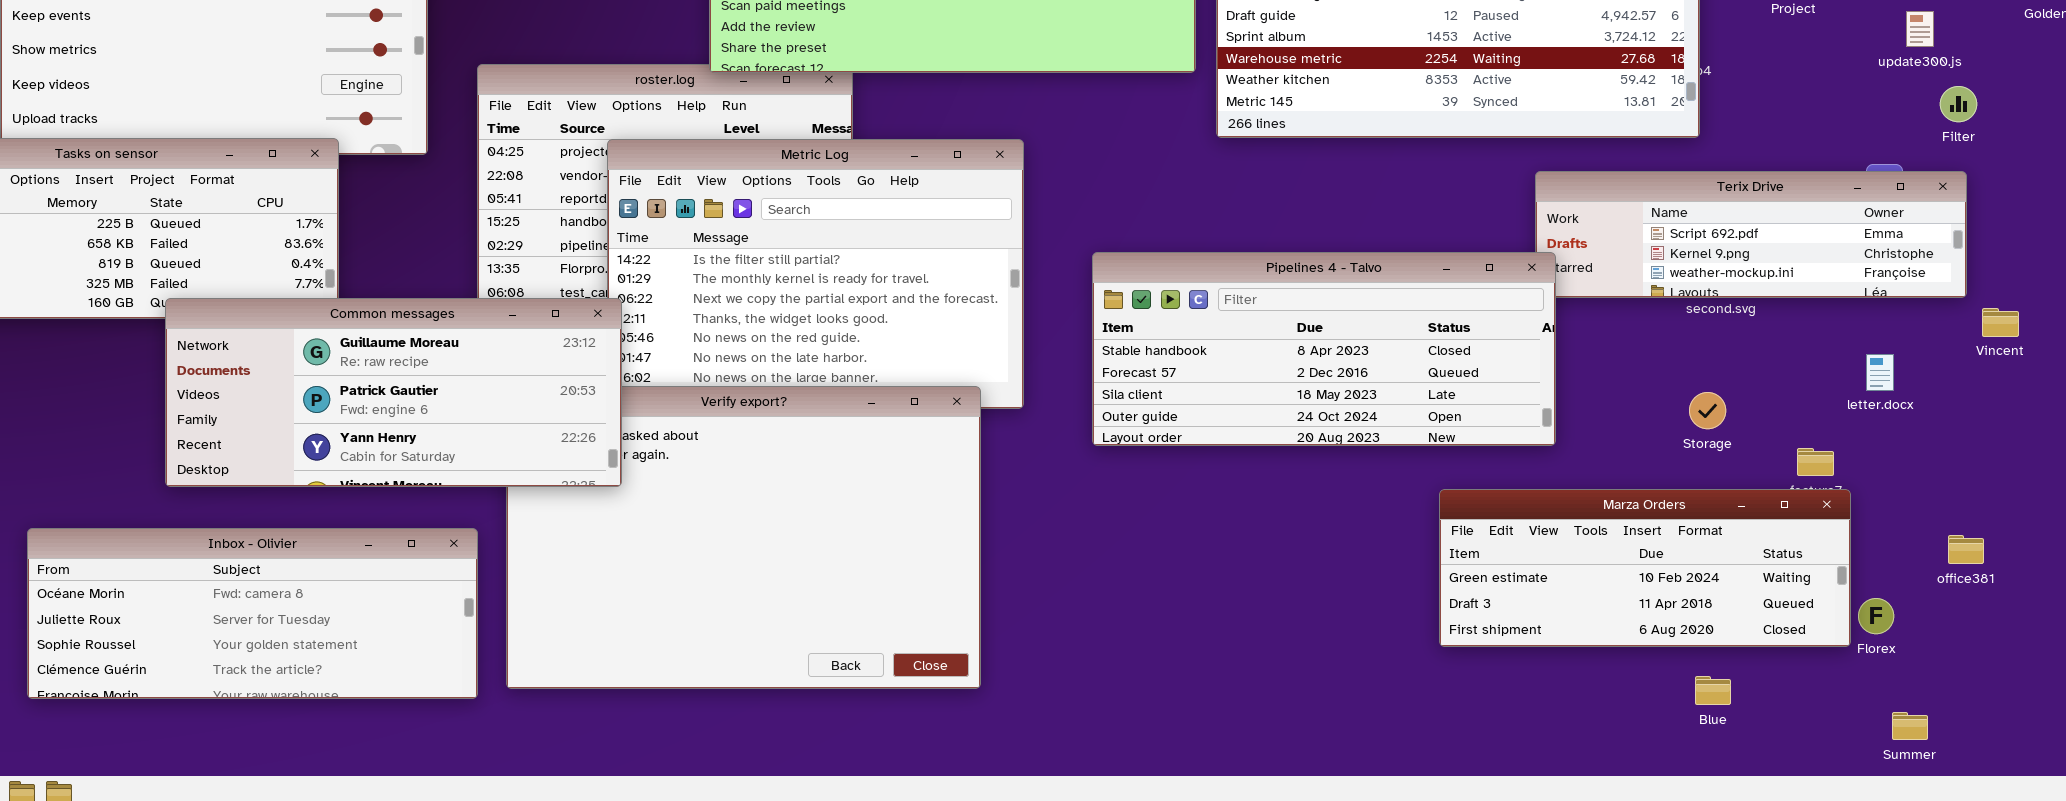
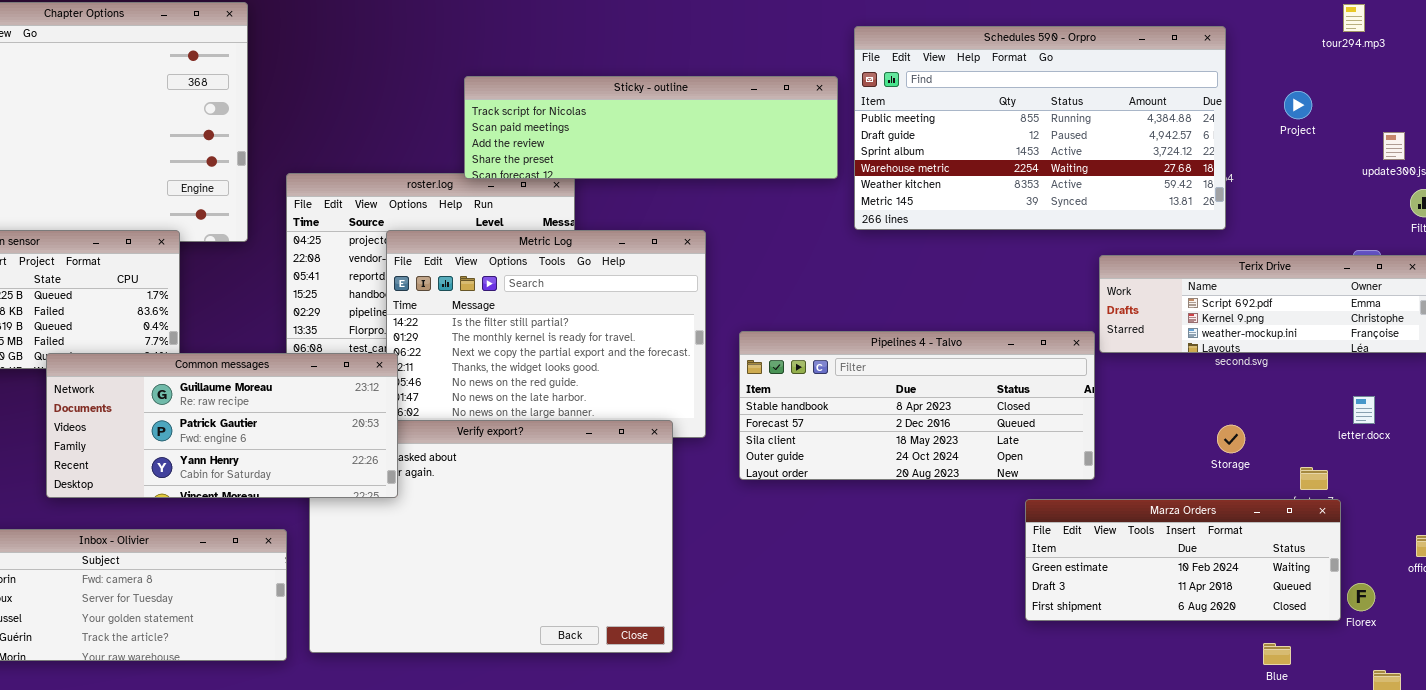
Pipelines 4 - Talvo: [1092,252,1556,446] -> [739,331,1095,480], moved
Blue: [1695,676,1731,705] -> [1263,643,1291,665], moved

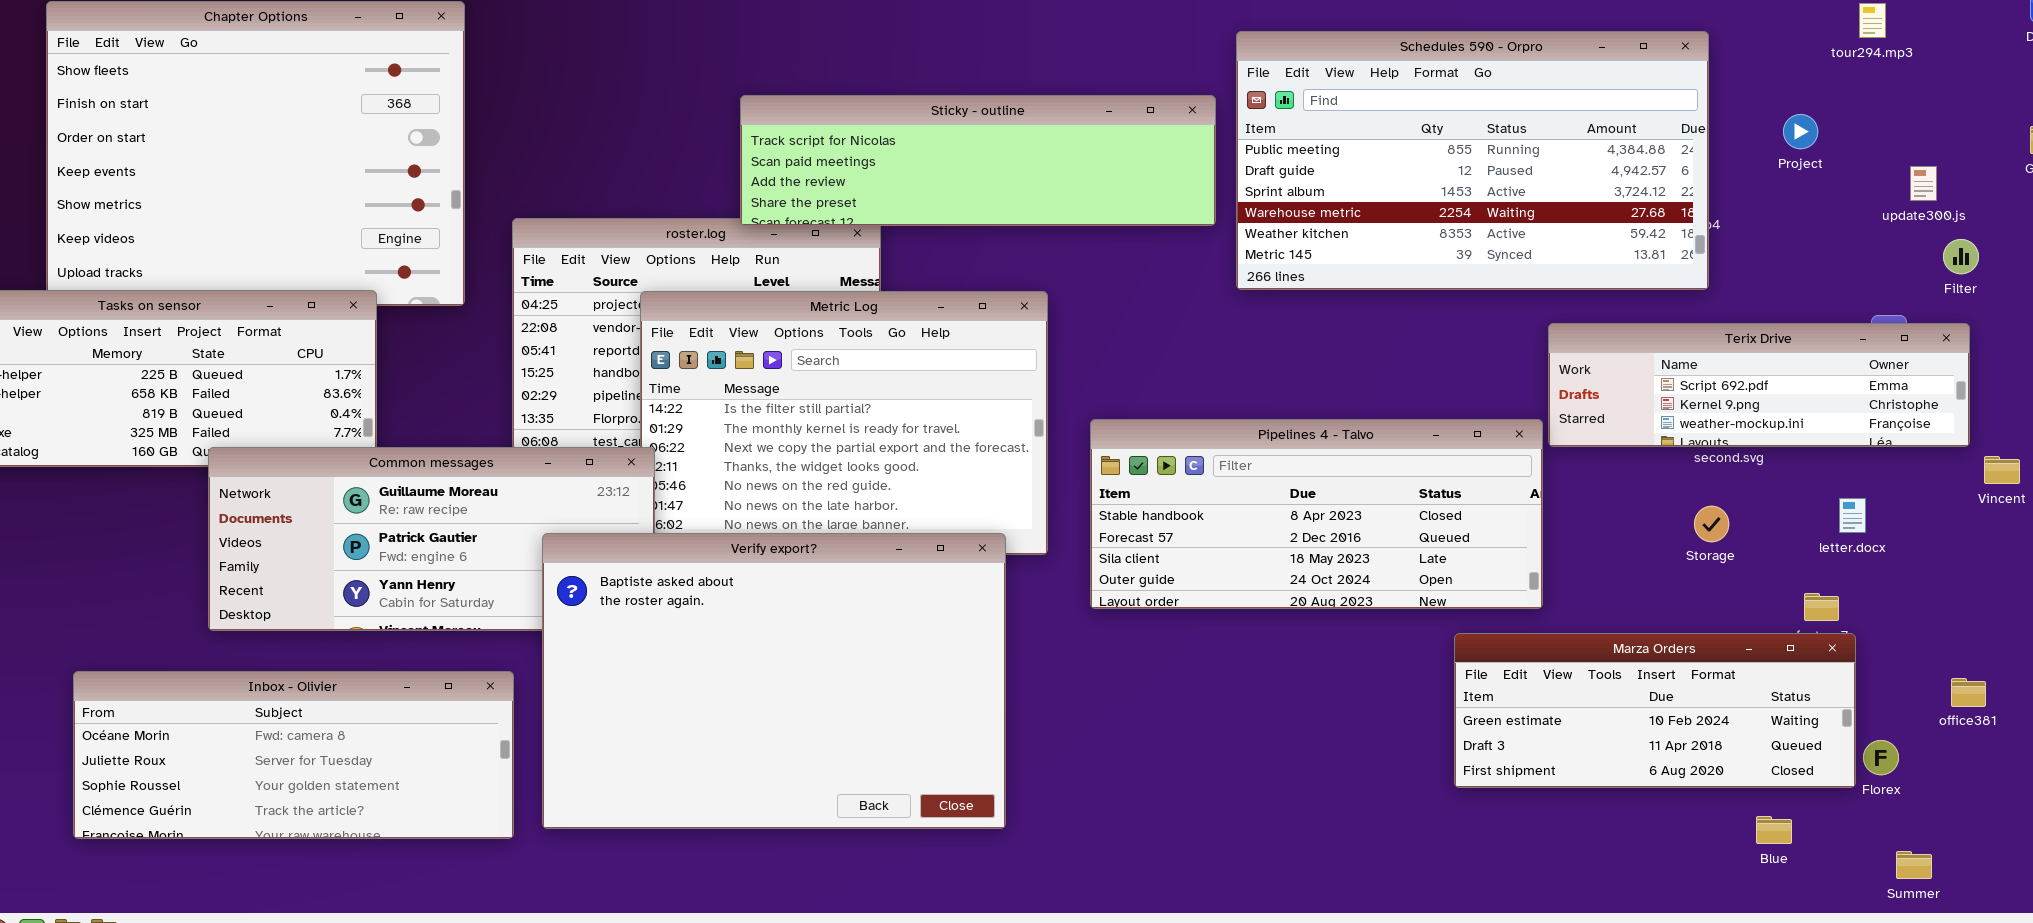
letter.docx: [1353,396,1375,424] -> [1839,498,1866,533], moved
Verify export?: [309,420,673,653] -> [542,533,1006,829], raised
Storage: [1217,425,1245,453] -> [1694,506,1729,542], moved

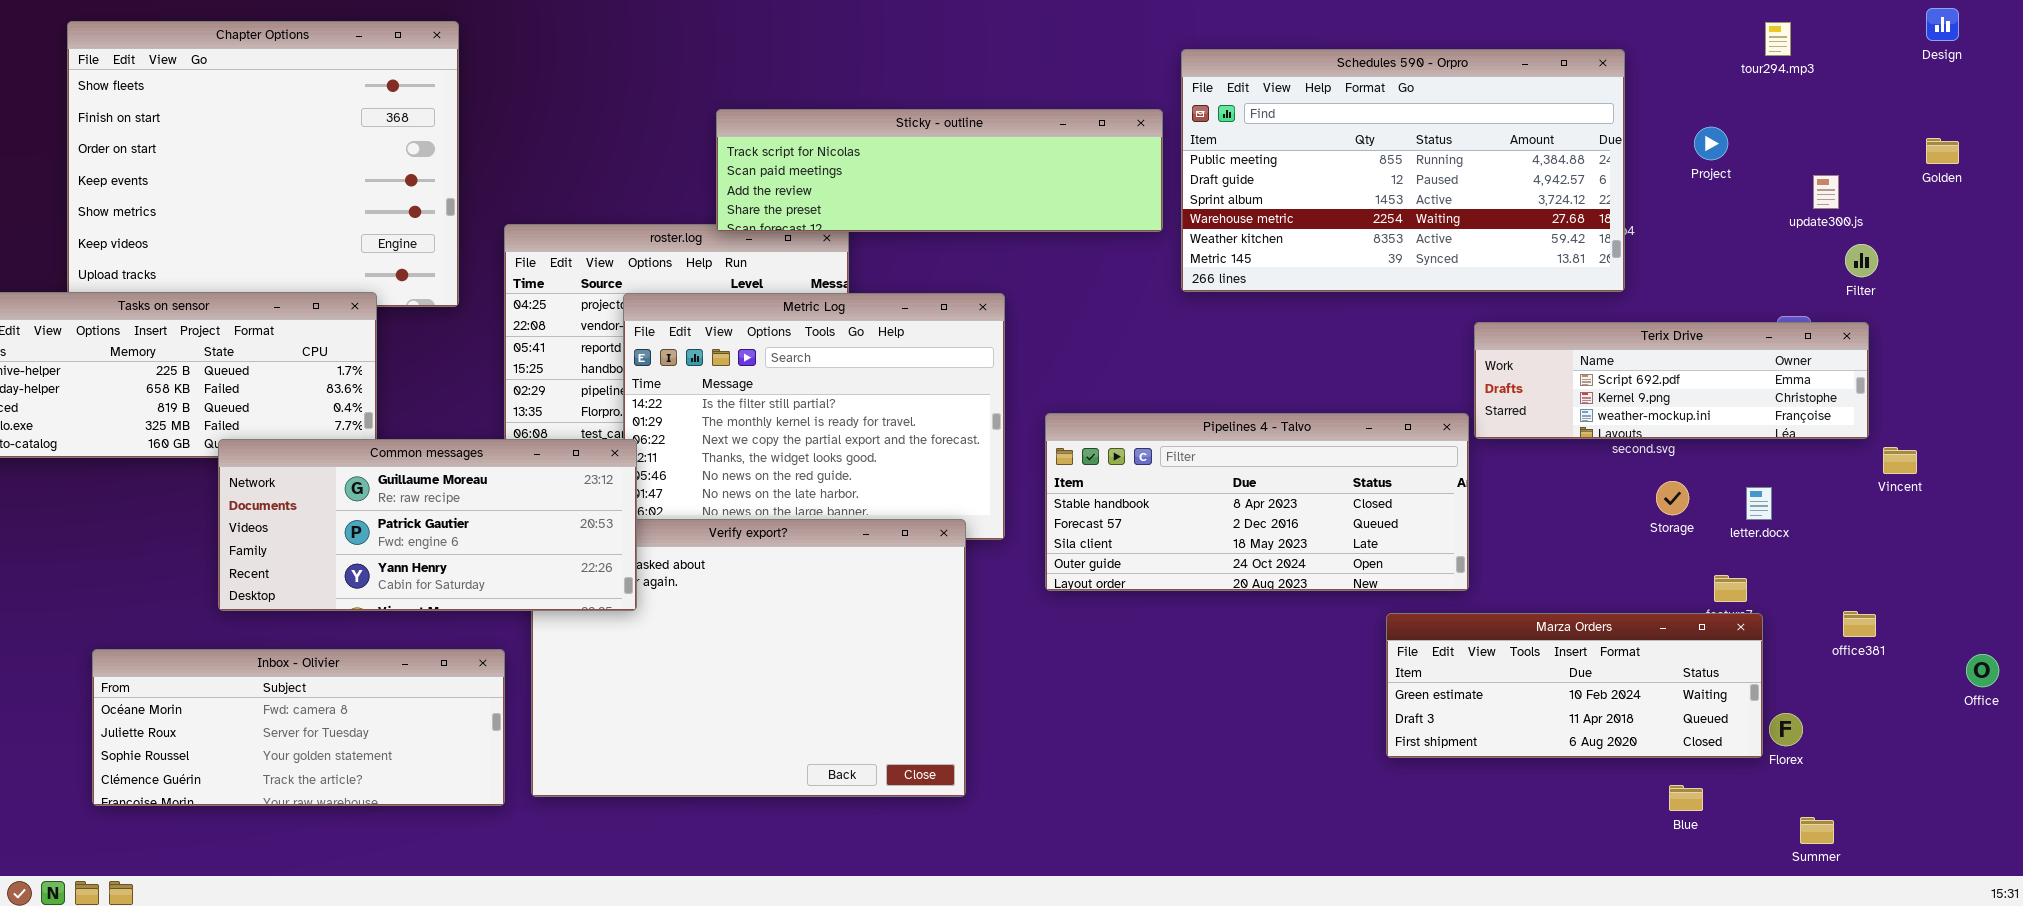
Common messages: [208,447,655,631] -> [218,439,637,611], raised
Storage: [1694,506,1729,542] -> [1656,481,1689,515], moved
office381: [1951,678,1986,707] -> [1843,611,1876,637], moved

